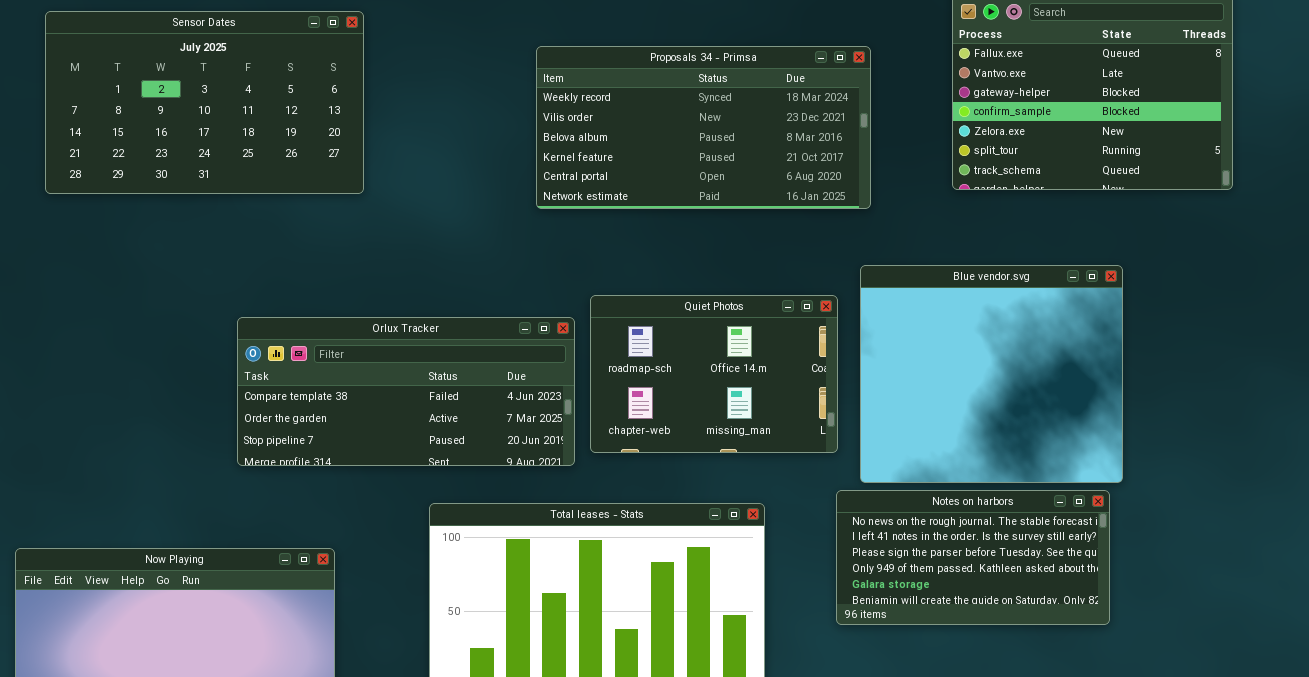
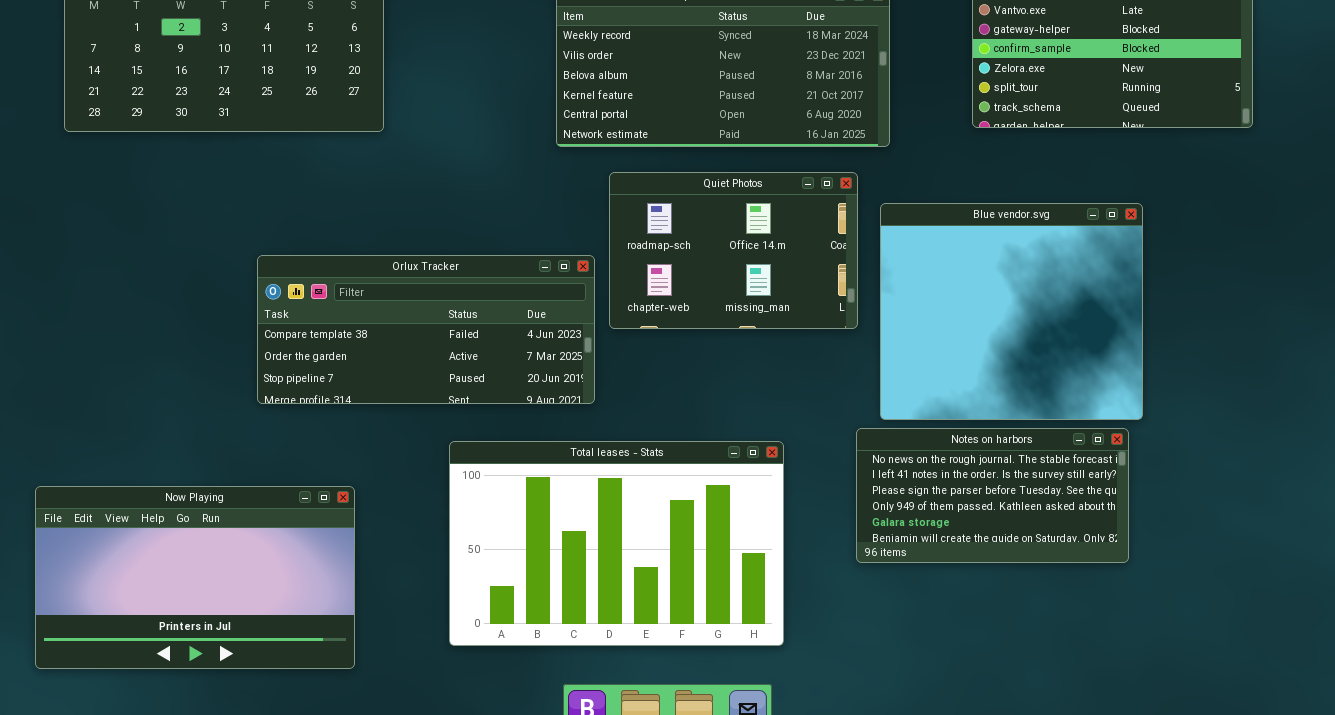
Quiet Photos: [590,295,838,453] -> [609,172,858,329], moved

